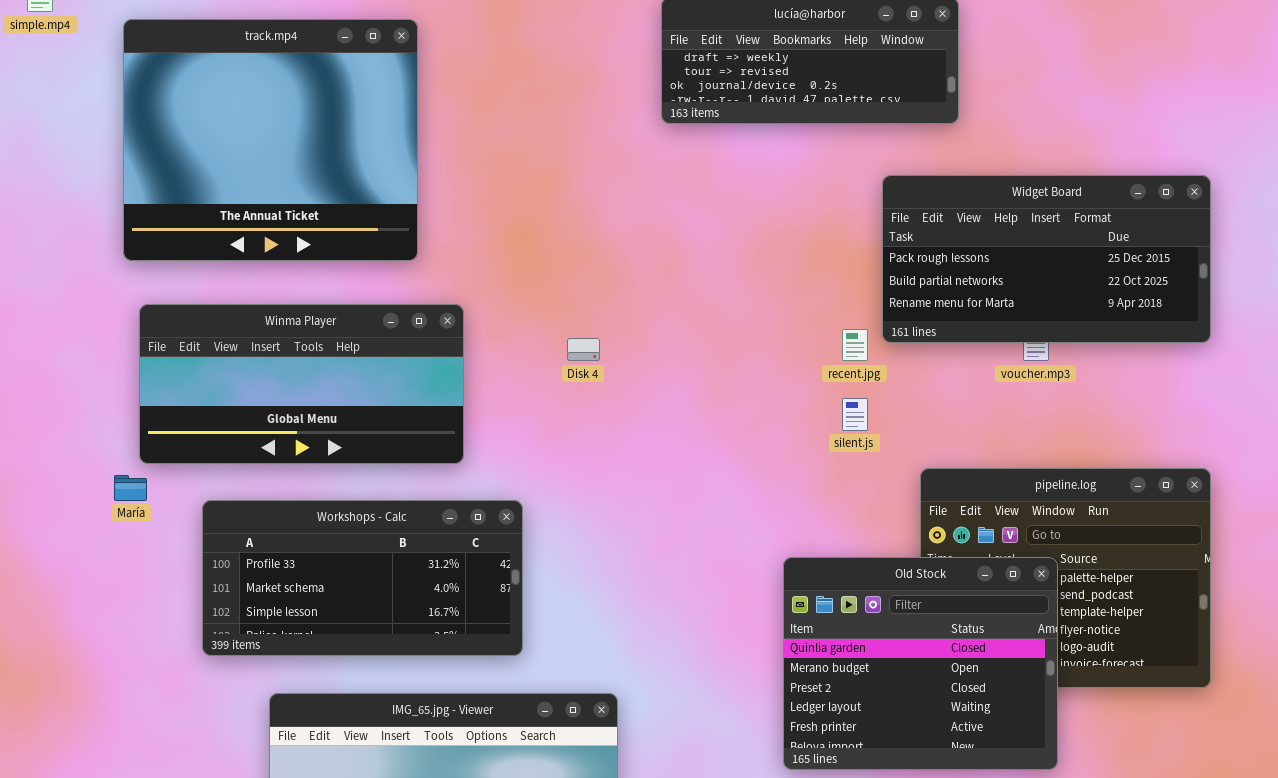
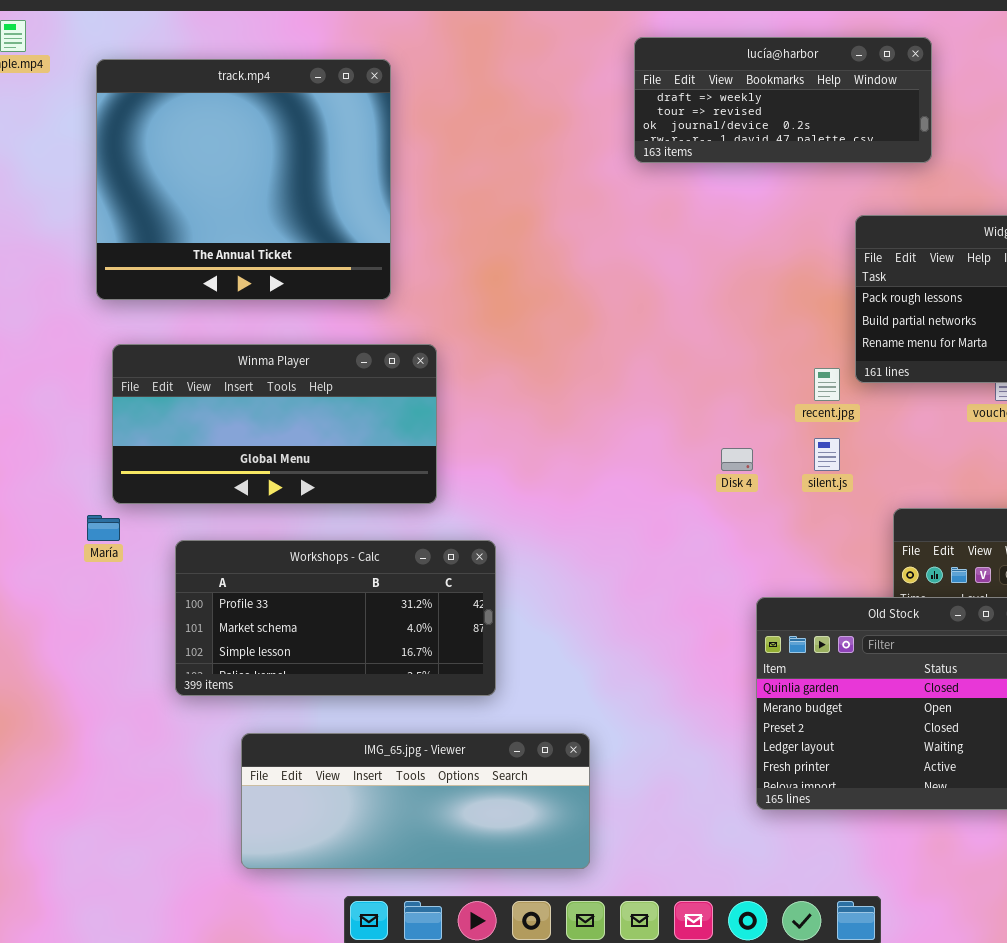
Disk 4: [567,338,600,361] -> [721,448,753,471], moved

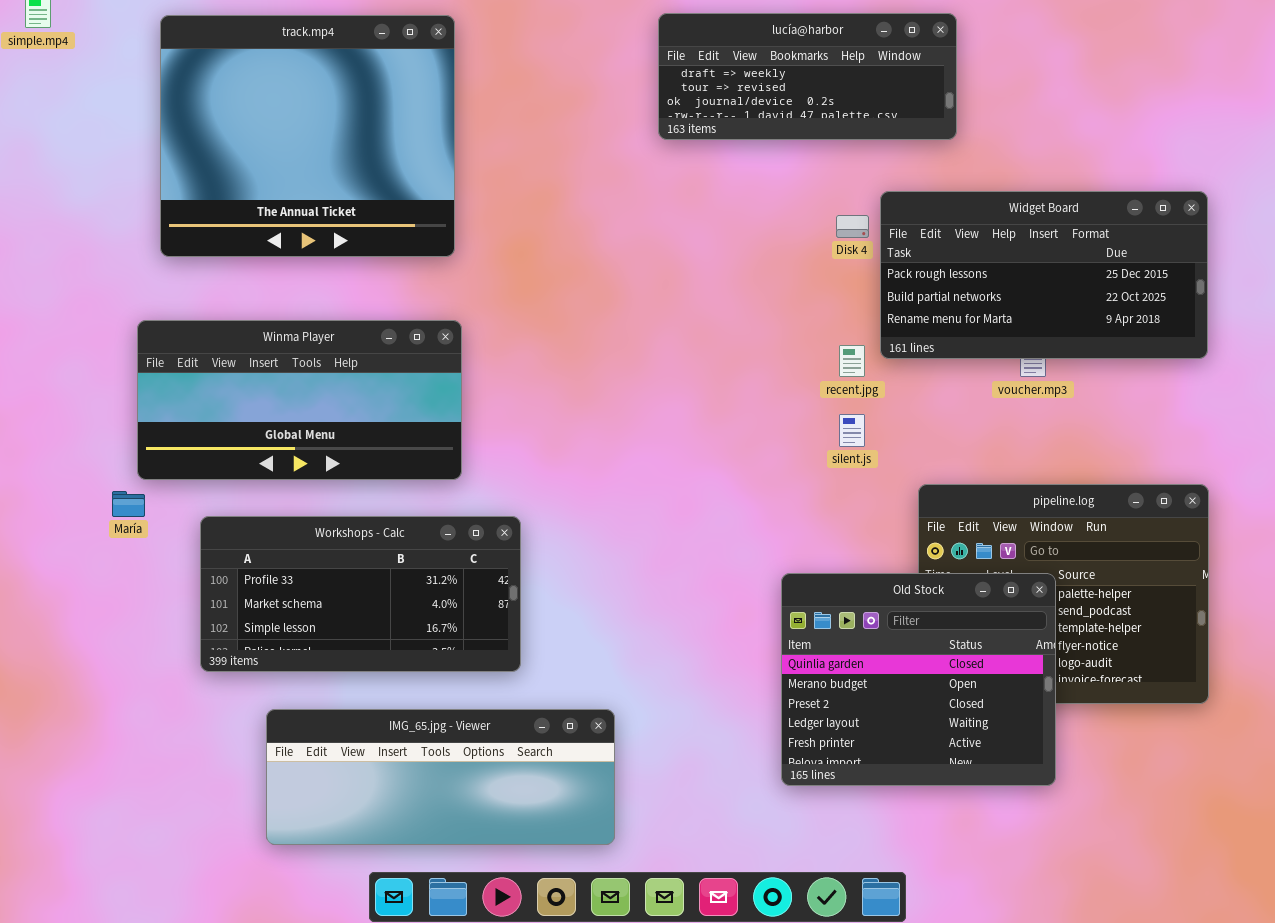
track.mp4: [96,59,391,300] -> [160,15,455,257], moved
Disk 4: [721,448,753,471] -> [836,215,869,238], moved

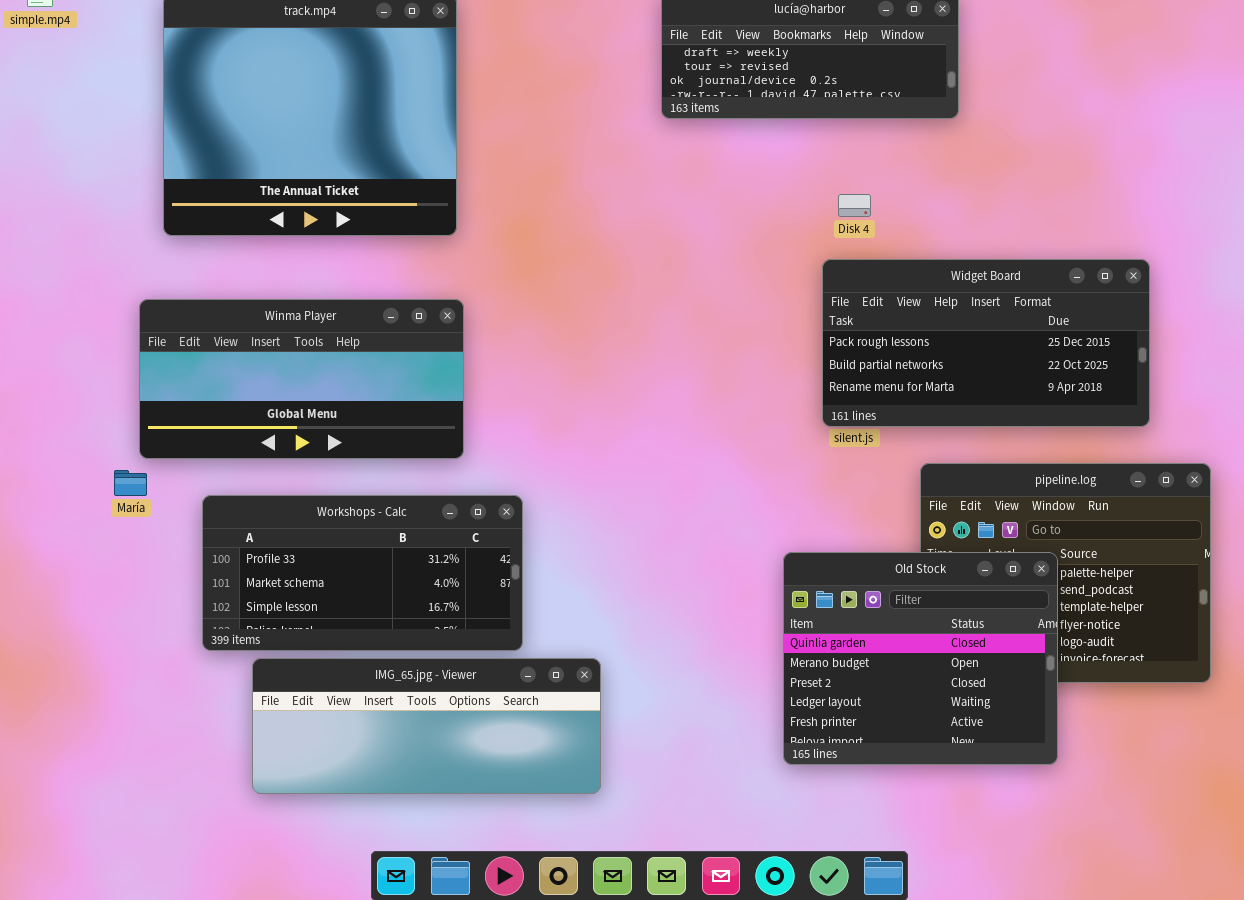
Widget Board: [880,191,1208,359] -> [822,259,1150,427], moved
IMG_65.jpg - Viewer: [266,709,615,845] -> [252,658,601,794], moved

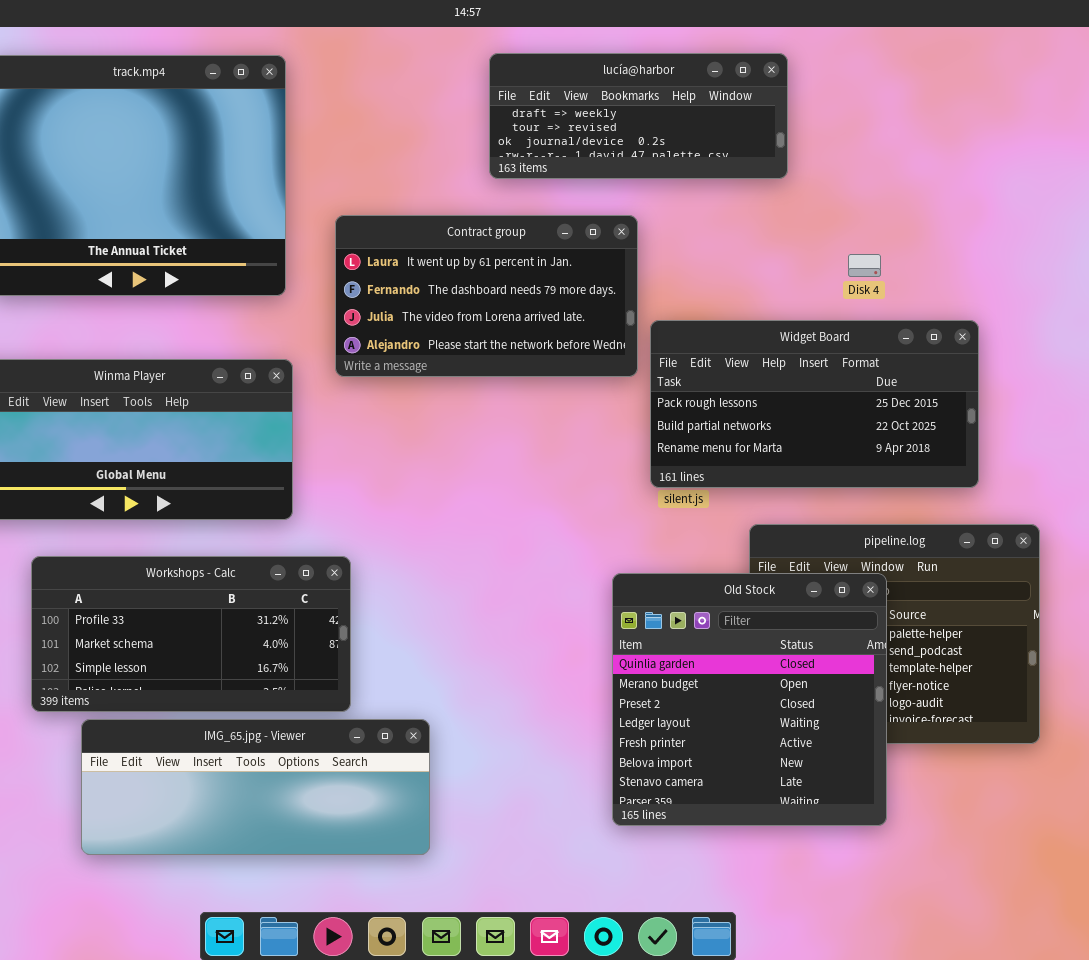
Contract group: none -> [335,215,638,377], opened
Disk 4: [838,194,871,217] -> [848,254,881,277], moved
Old Stock: [783,552,1058,765] -> [612,573,887,826], resized

